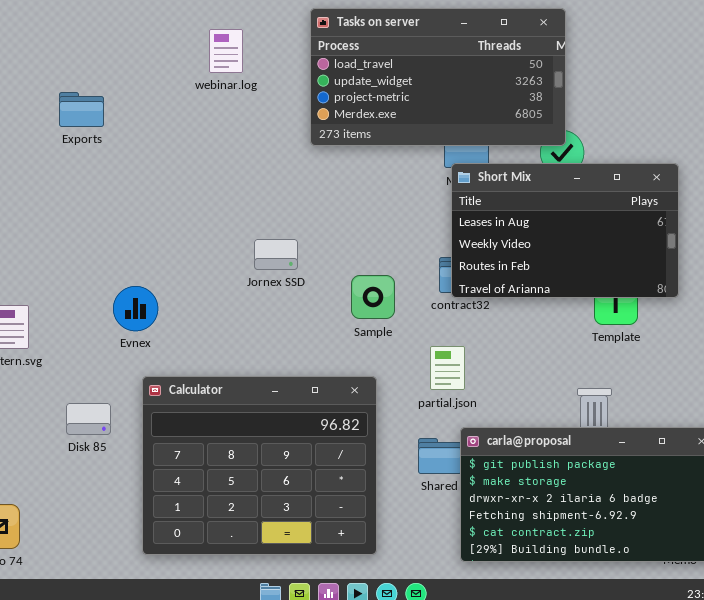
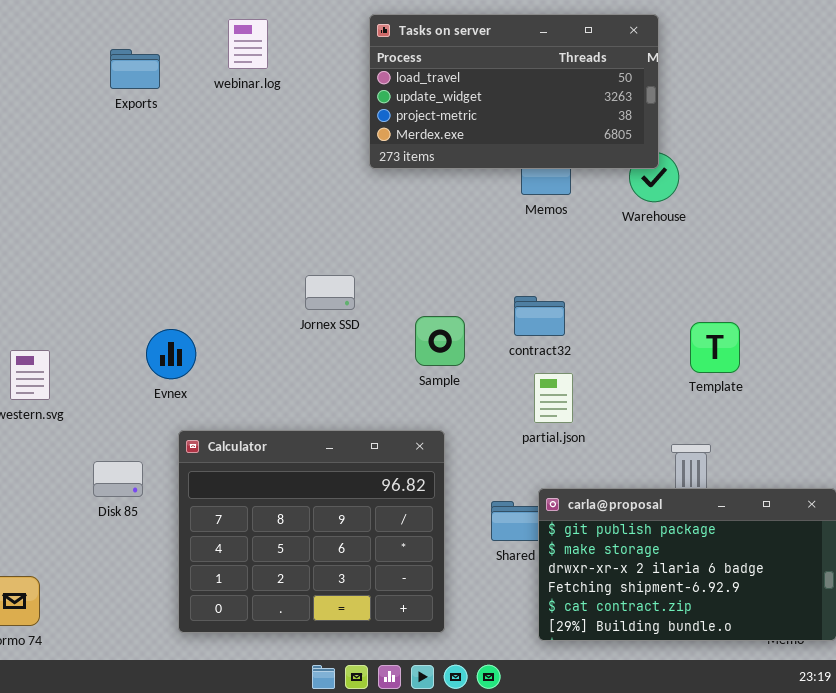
webinar.log: [209,29,243,73] -> [228,19,268,69], moved
Exports: [59,92,104,127] -> [110,49,160,89], moved
Short Mix: [451,163,679,298] -> none, closed
partial.json: [430,346,465,390] -> [534,373,573,423], moved

